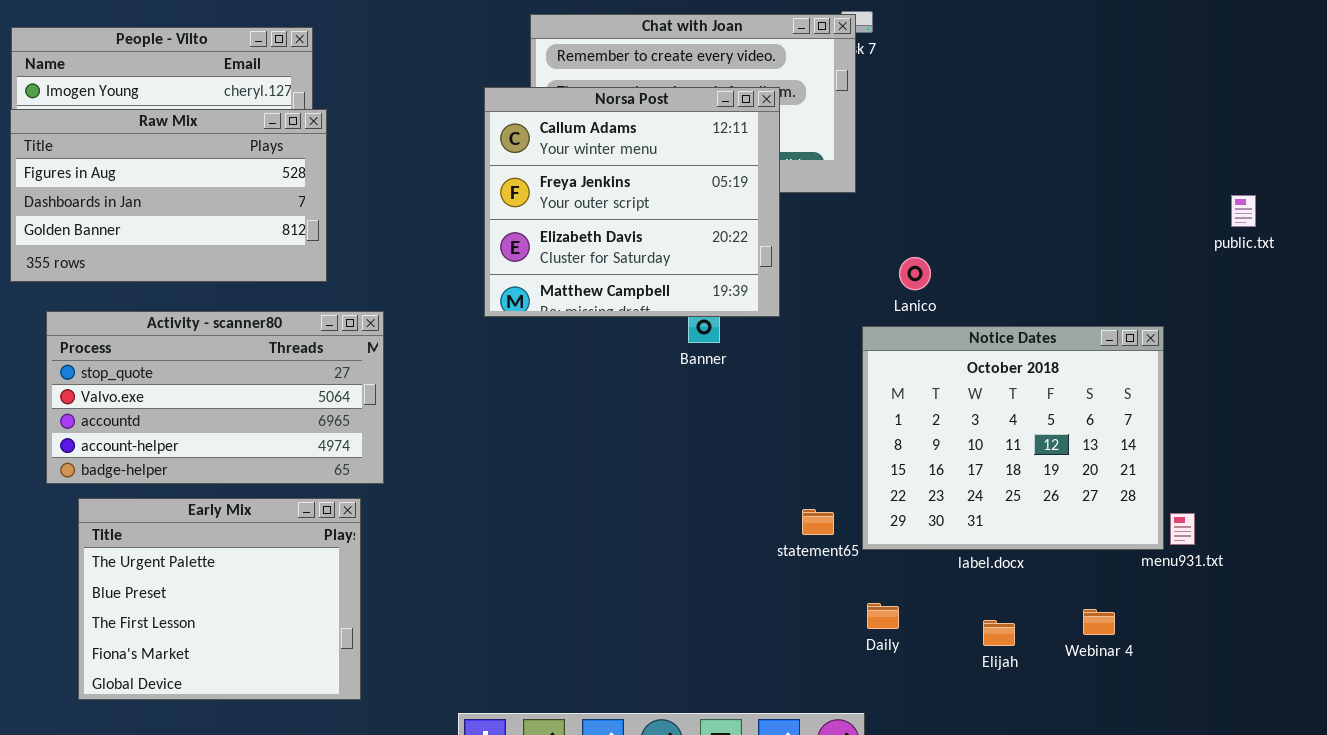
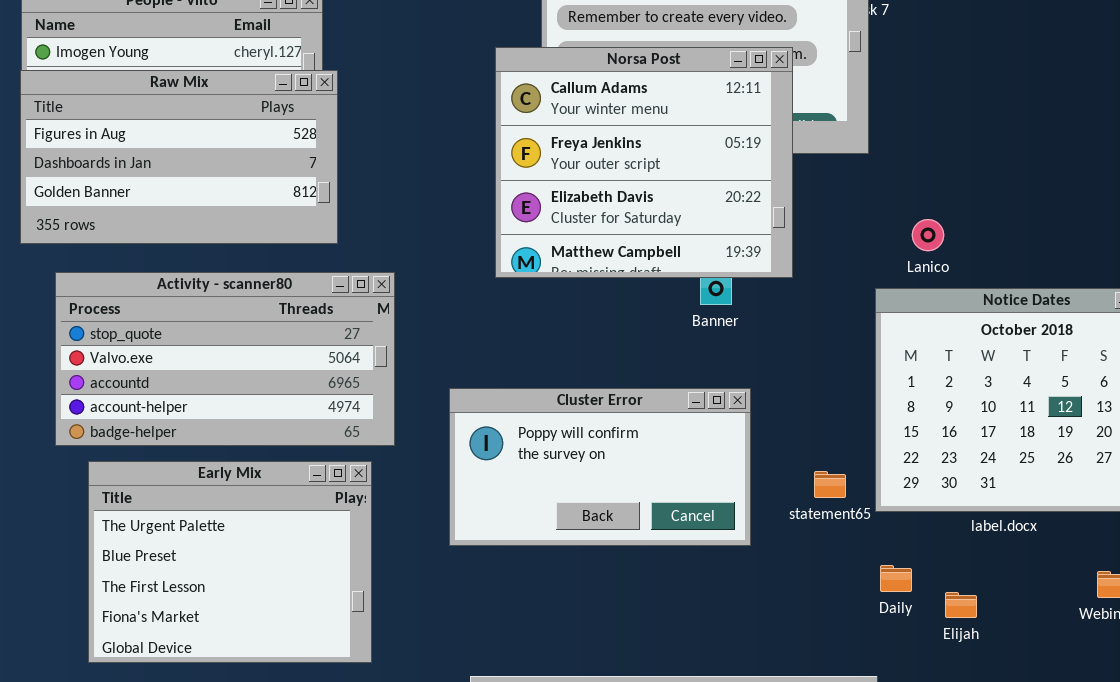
Cluster Error: none -> [449,388,751,546], opened
Elijah: [983,620,1015,646] -> [945,592,977,618], moved

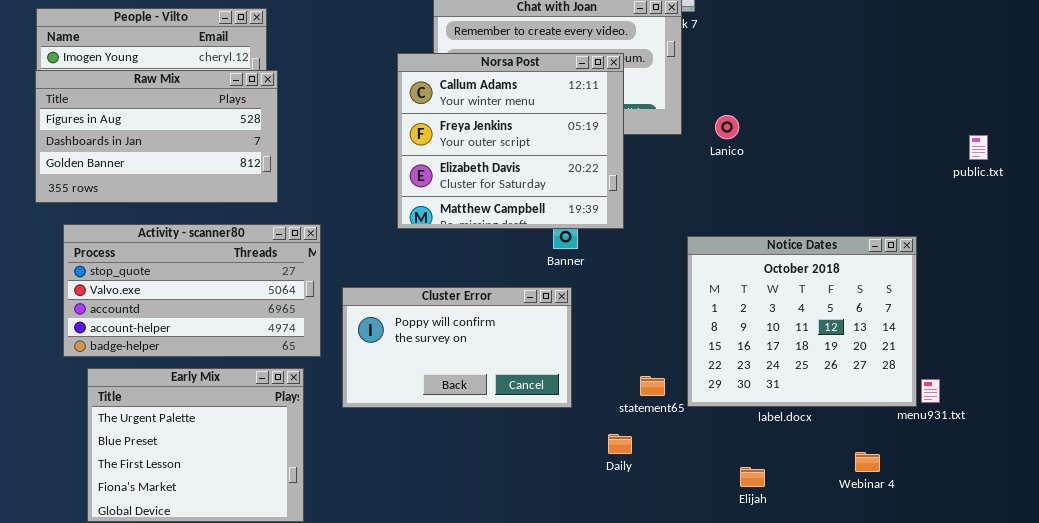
Lanico: [912,219,944,251] -> [715,115,739,139], moved
Cluster Error: [449,388,751,546] -> [342,287,572,408], moved
Daily: [880,565,912,592] -> [608,434,632,454], moved

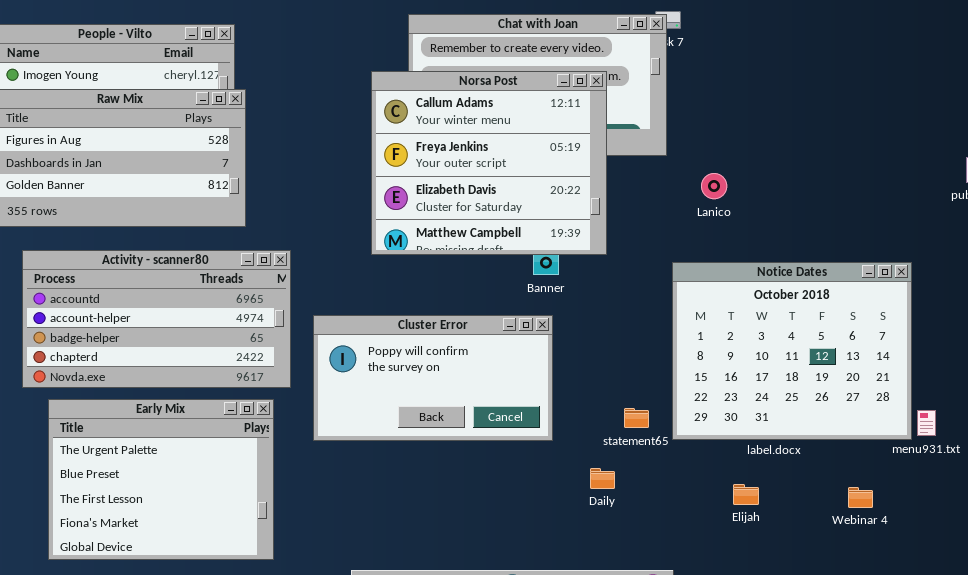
Lanico: [715,115,739,139] -> [701,173,727,199], moved
Activity - scanner80: [63,224,321,357] -> [22,250,291,388], scrolled down 2 rows
Elijah: [740,467,765,487] -> [733,484,759,505], moved

